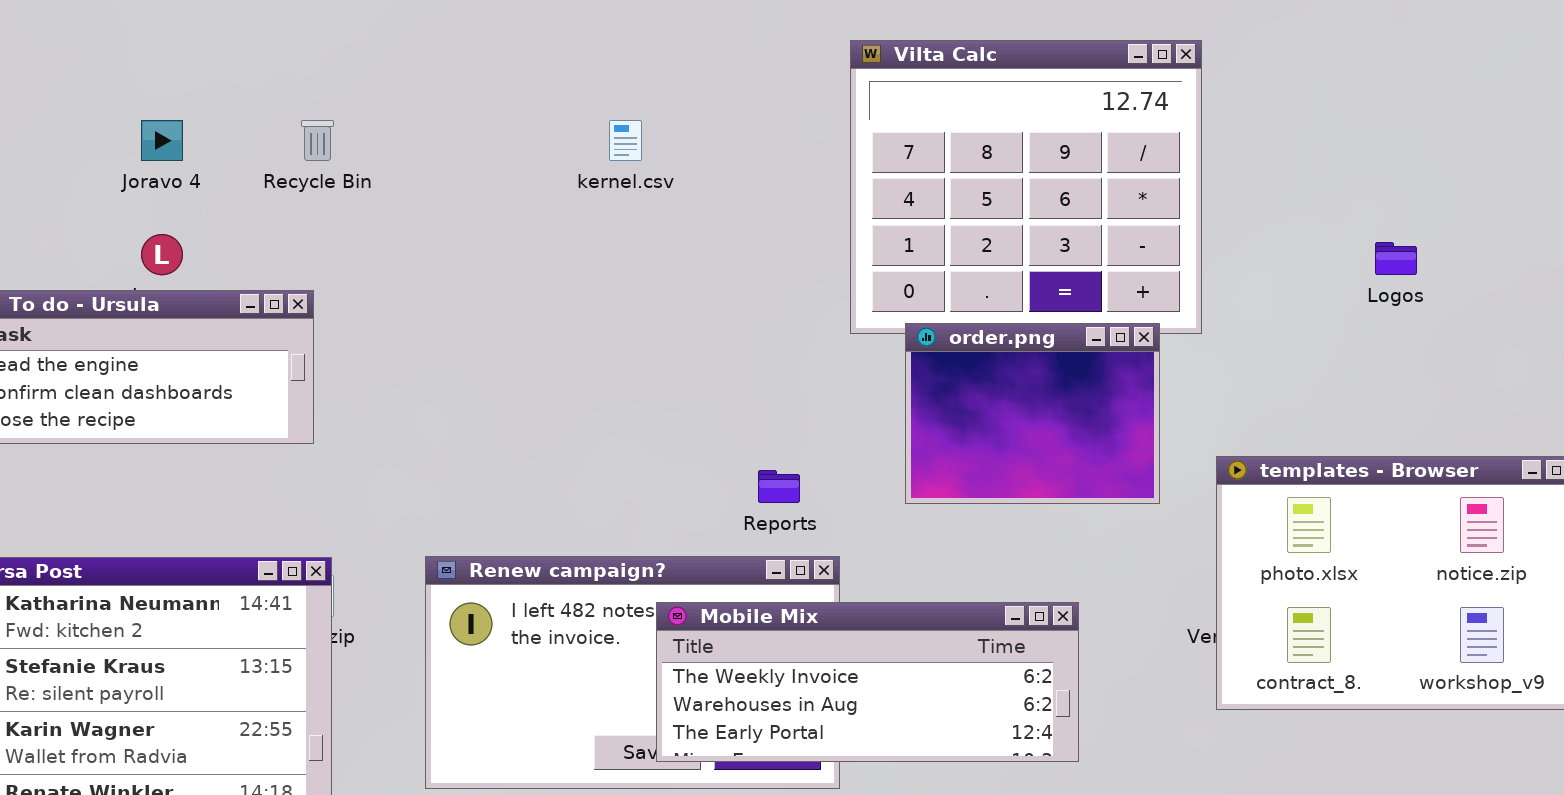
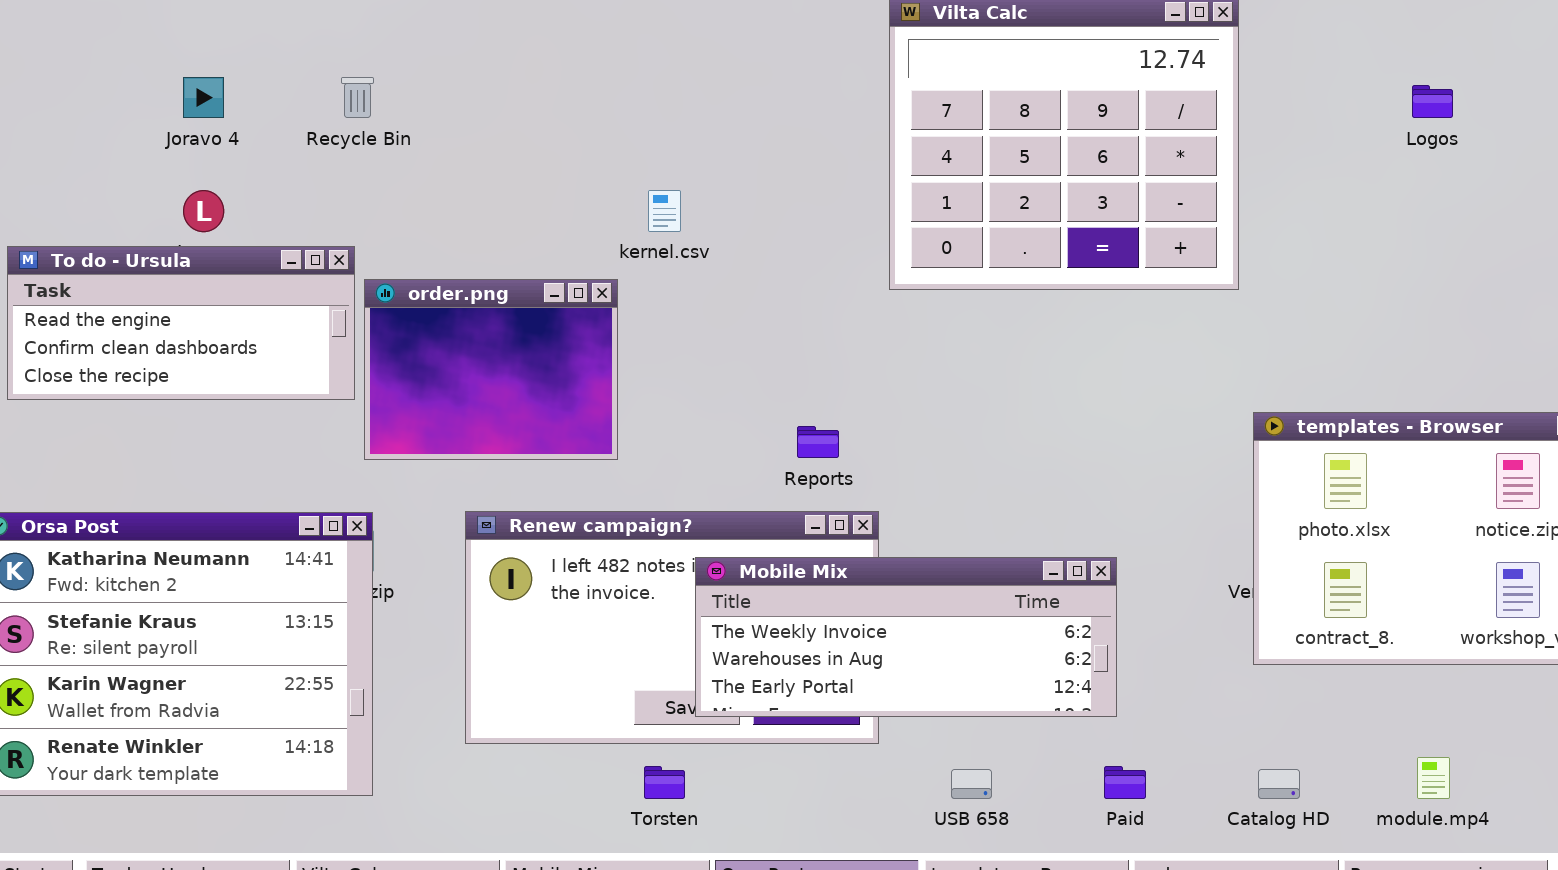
kernel.csv: [609,120,642,161] -> [648,190,681,232], moved
Logos: [1375,242,1417,275] -> [1412,85,1453,118], moved
order.png: [905,323,1160,504] -> [364,279,618,460], moved

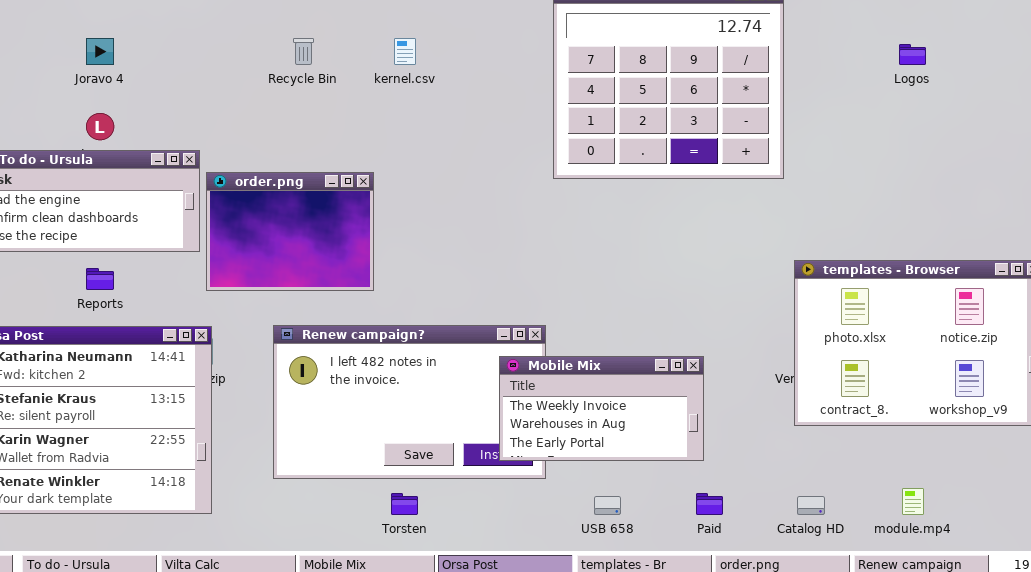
Recycle Bin: [341,77,374,118] -> [293,38,314,65], moved
kernel.csv: [648,190,681,232] -> [394,38,416,65], moved
Reports: [797,426,839,458] -> [86,268,114,290], moved
Mobile Mix: [695,557,1117,717] -> [499,356,704,461], resized

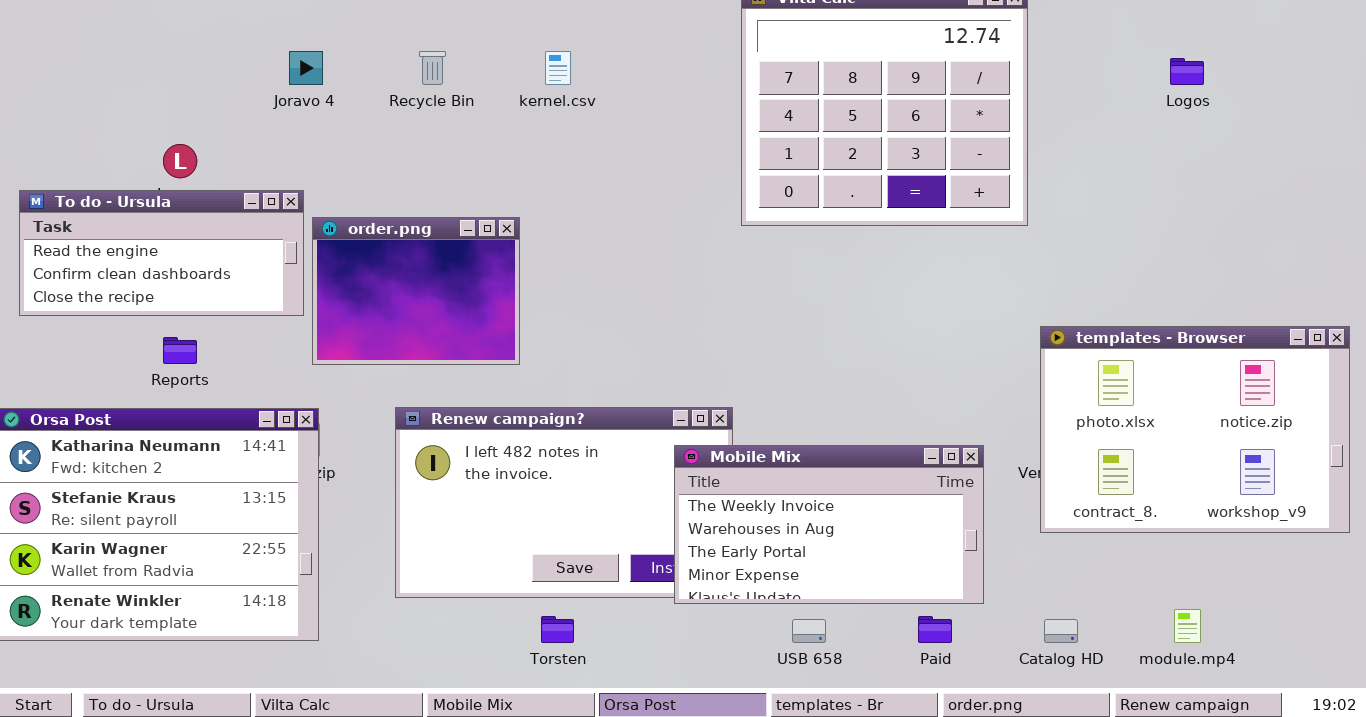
Joravo 4: [86,38,114,65] -> [289,51,323,85], moved
Mobile Mix: [499,356,704,461] -> [674,445,984,604], resized

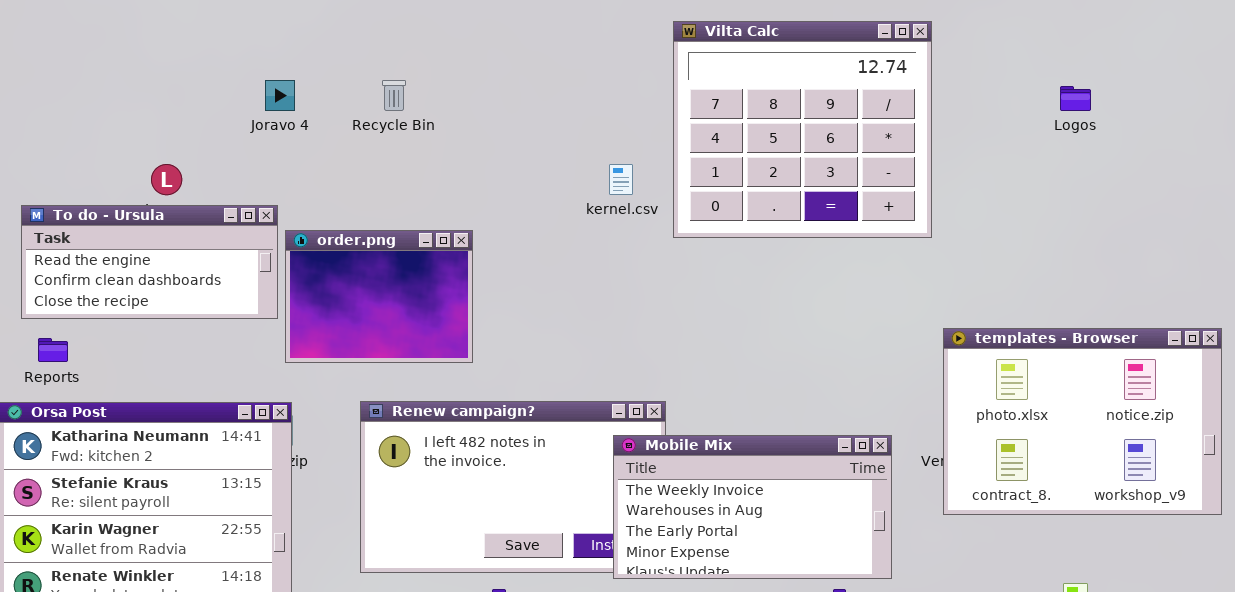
kernel.csv: [545,51,571,85] -> [609,164,633,195], moved
Reports: [163,337,197,364] -> [38,338,68,362], moved

